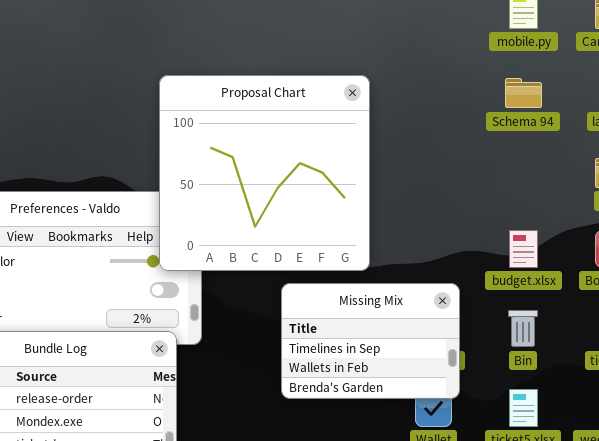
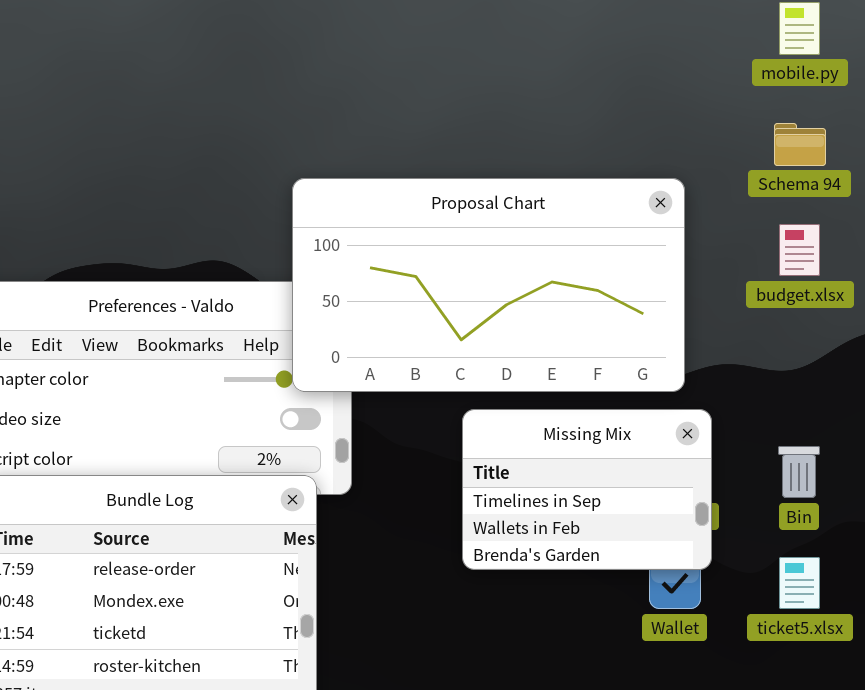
Proposal Chart: [159,75,370,271] -> [292,178,685,392], resized
budget.xlsx: [509,230,538,268] -> [779,224,820,276], moved

